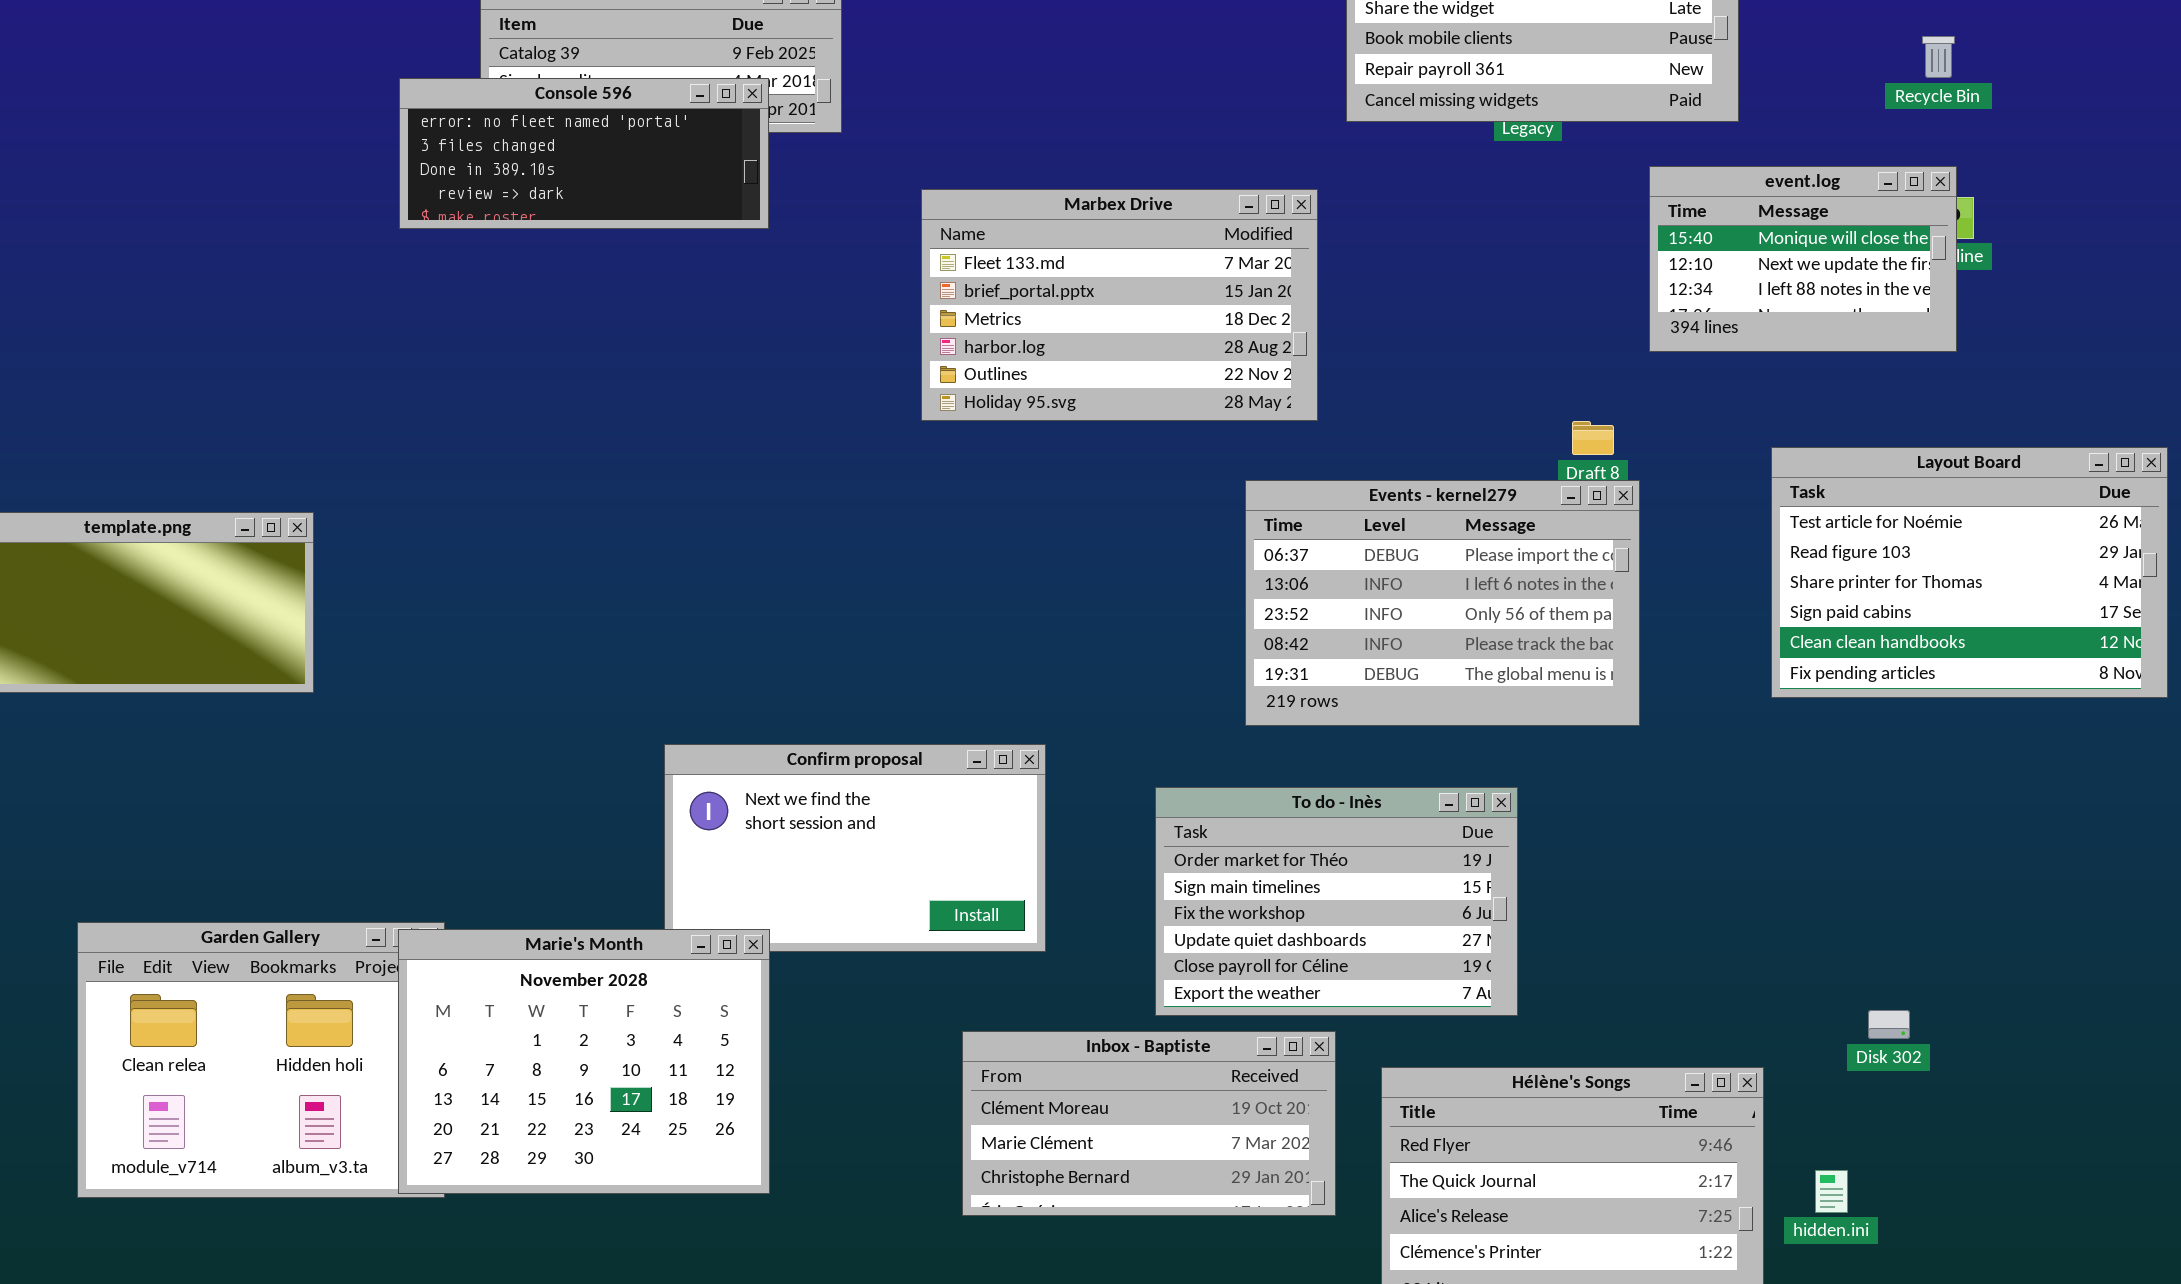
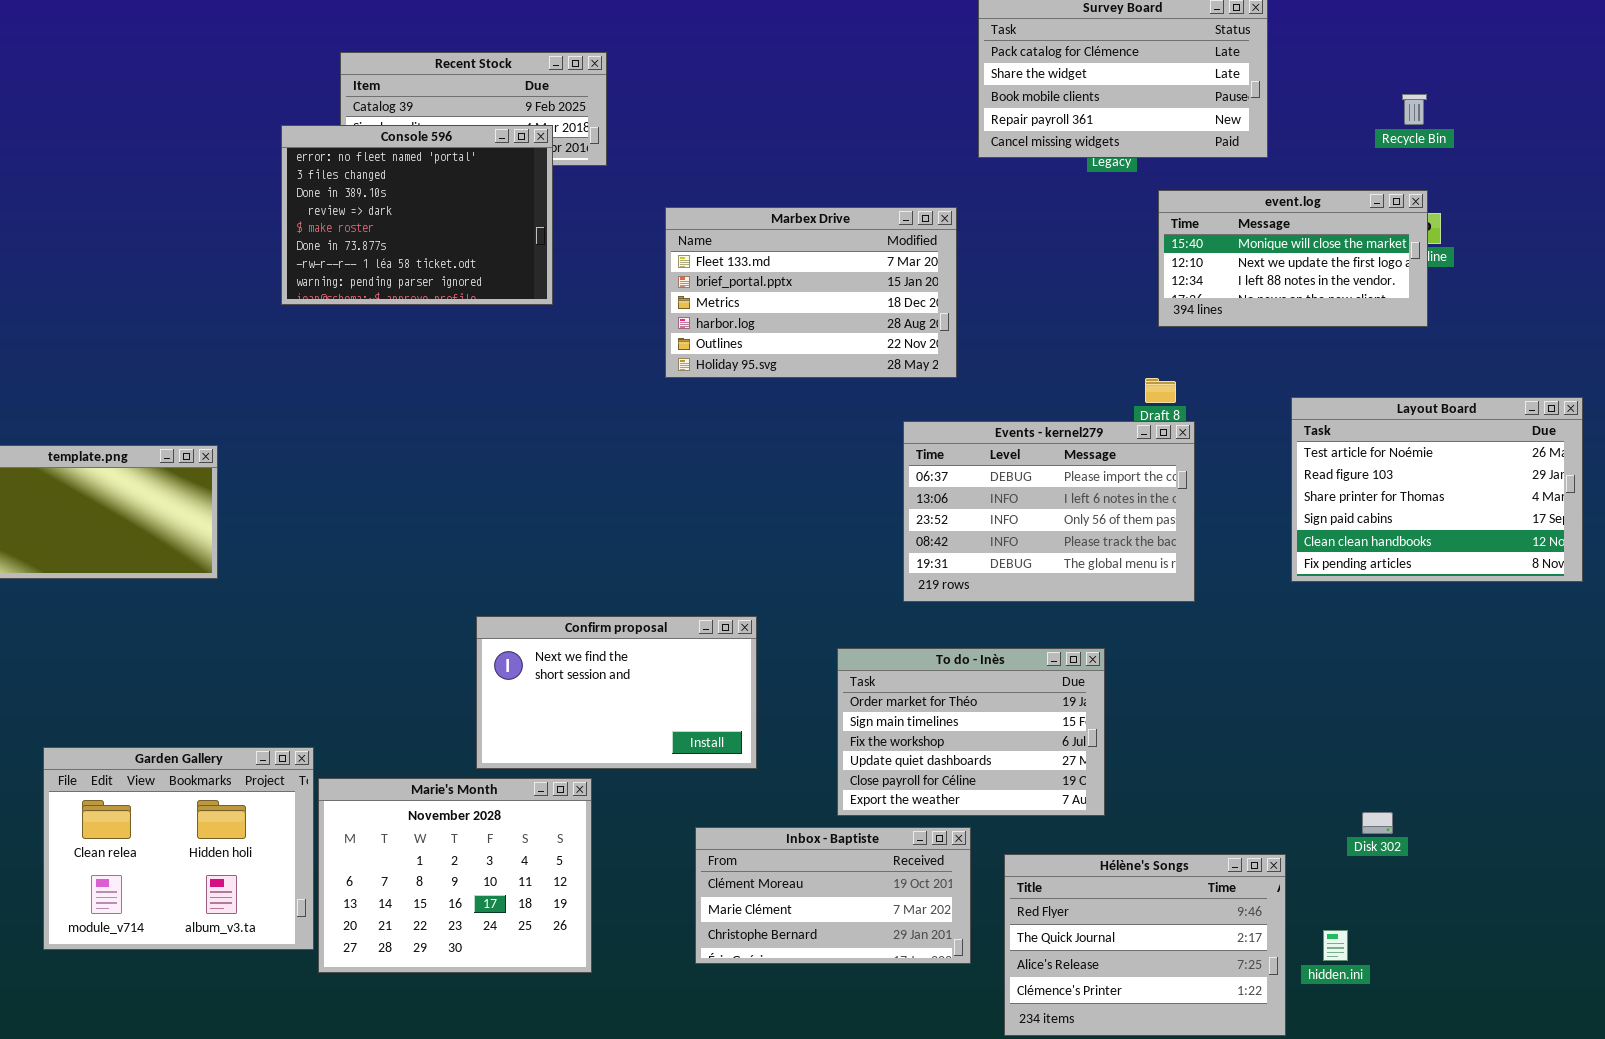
Console 596: [399,78,769,229] -> [281,125,553,305], resized
event.log: [1649,166,1957,352] -> [1158,190,1428,327], resized
Marie's Month: [398,929,770,1194] -> [318,778,592,973], moved

